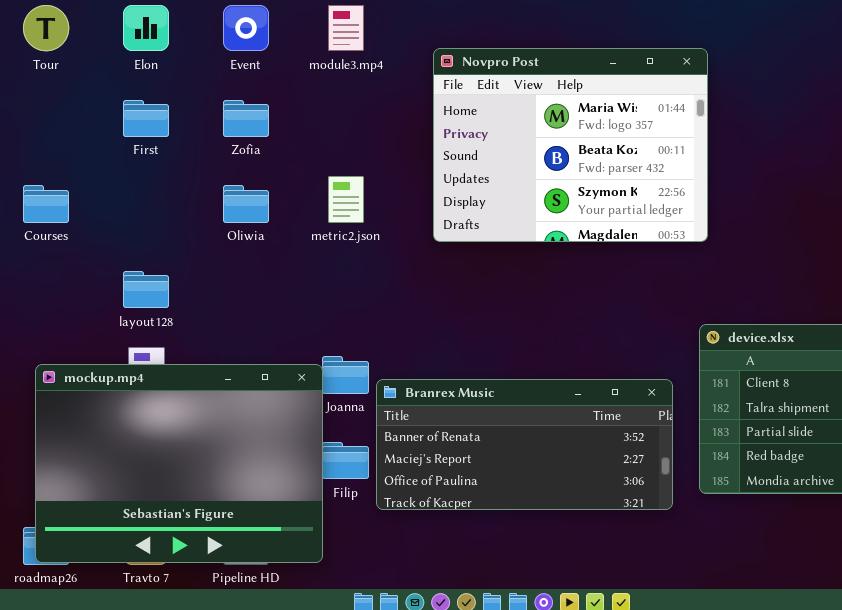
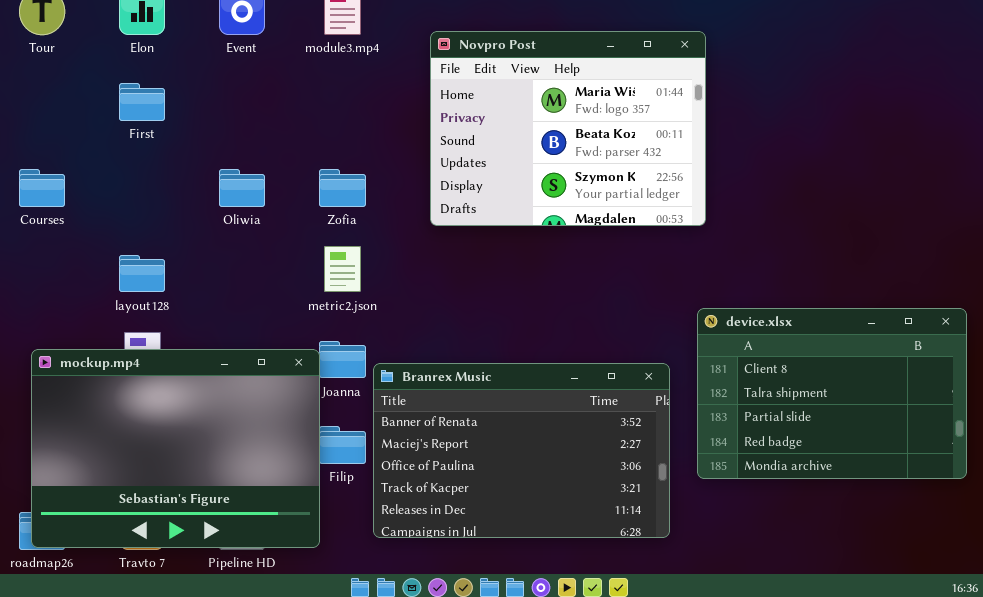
Zofia: [223,100,269,137] -> [319,169,366,207], moved
metric2.json: [328,176,364,223] -> [324,246,361,292], moved
Branrex Music: [376,379,673,510] -> [373,363,670,538], resized

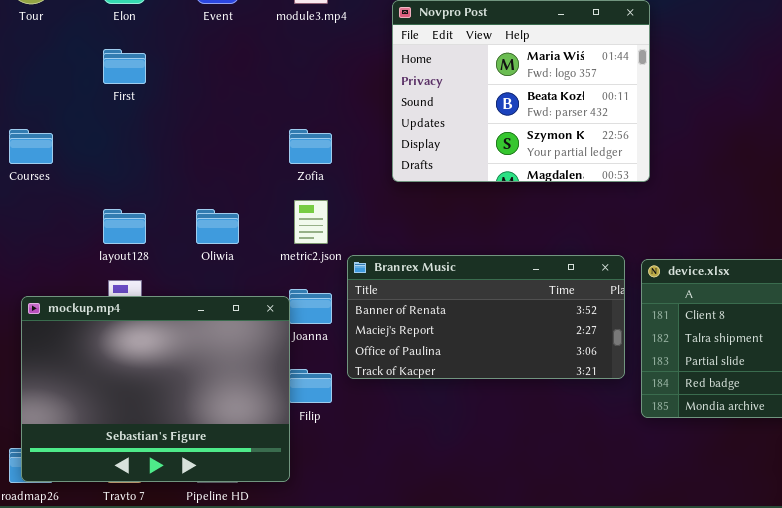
Oliwia: [219,169,265,207] -> [196,209,239,244], moved
Branrex Music: [373,363,670,538] -> [347,255,625,379], moved, resized

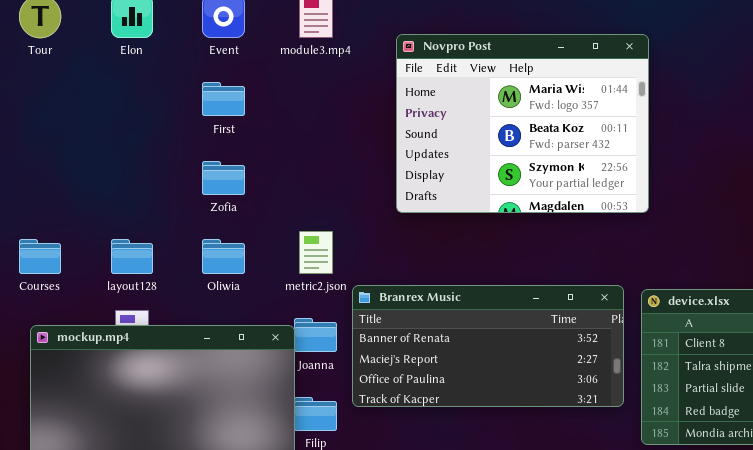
First: [103,49,146,84] -> [202,82,245,116], moved
Courses: [9,129,53,164] -> [19,239,61,274], moved
Zofia: [289,129,332,164] -> [202,161,245,195], moved

